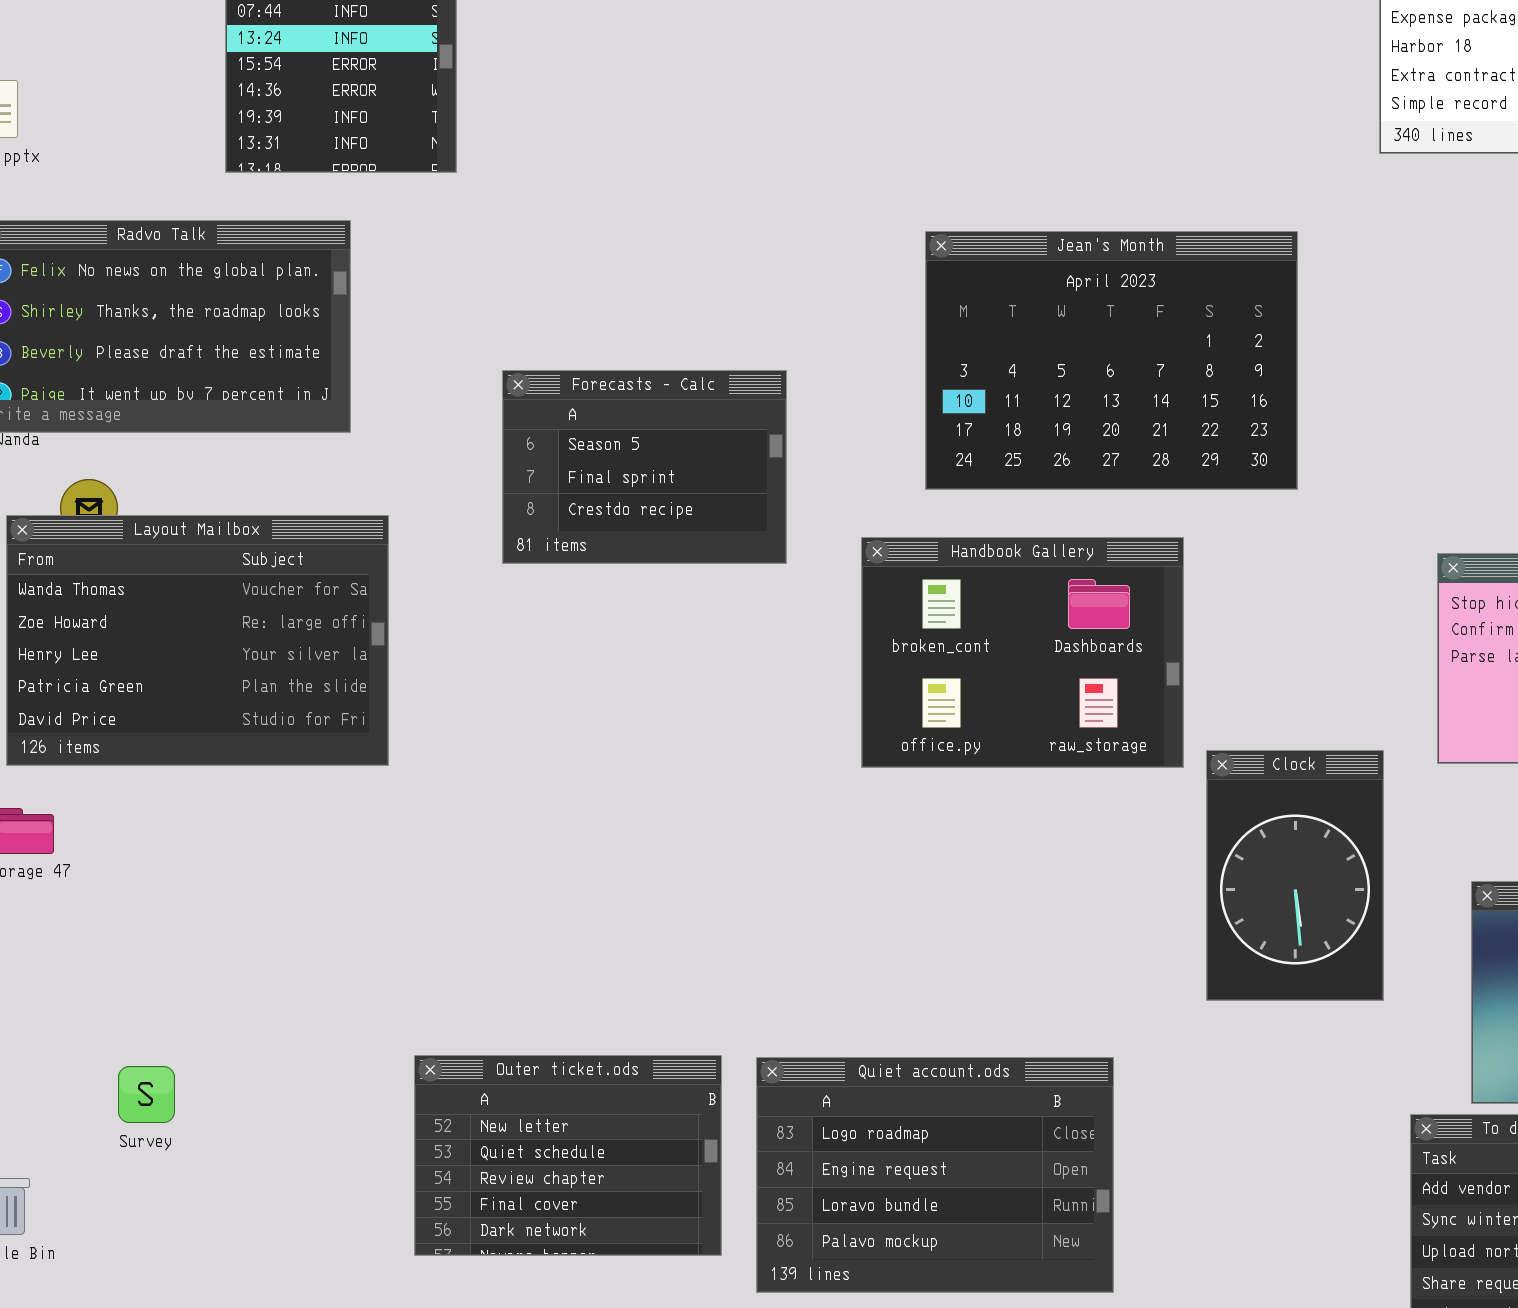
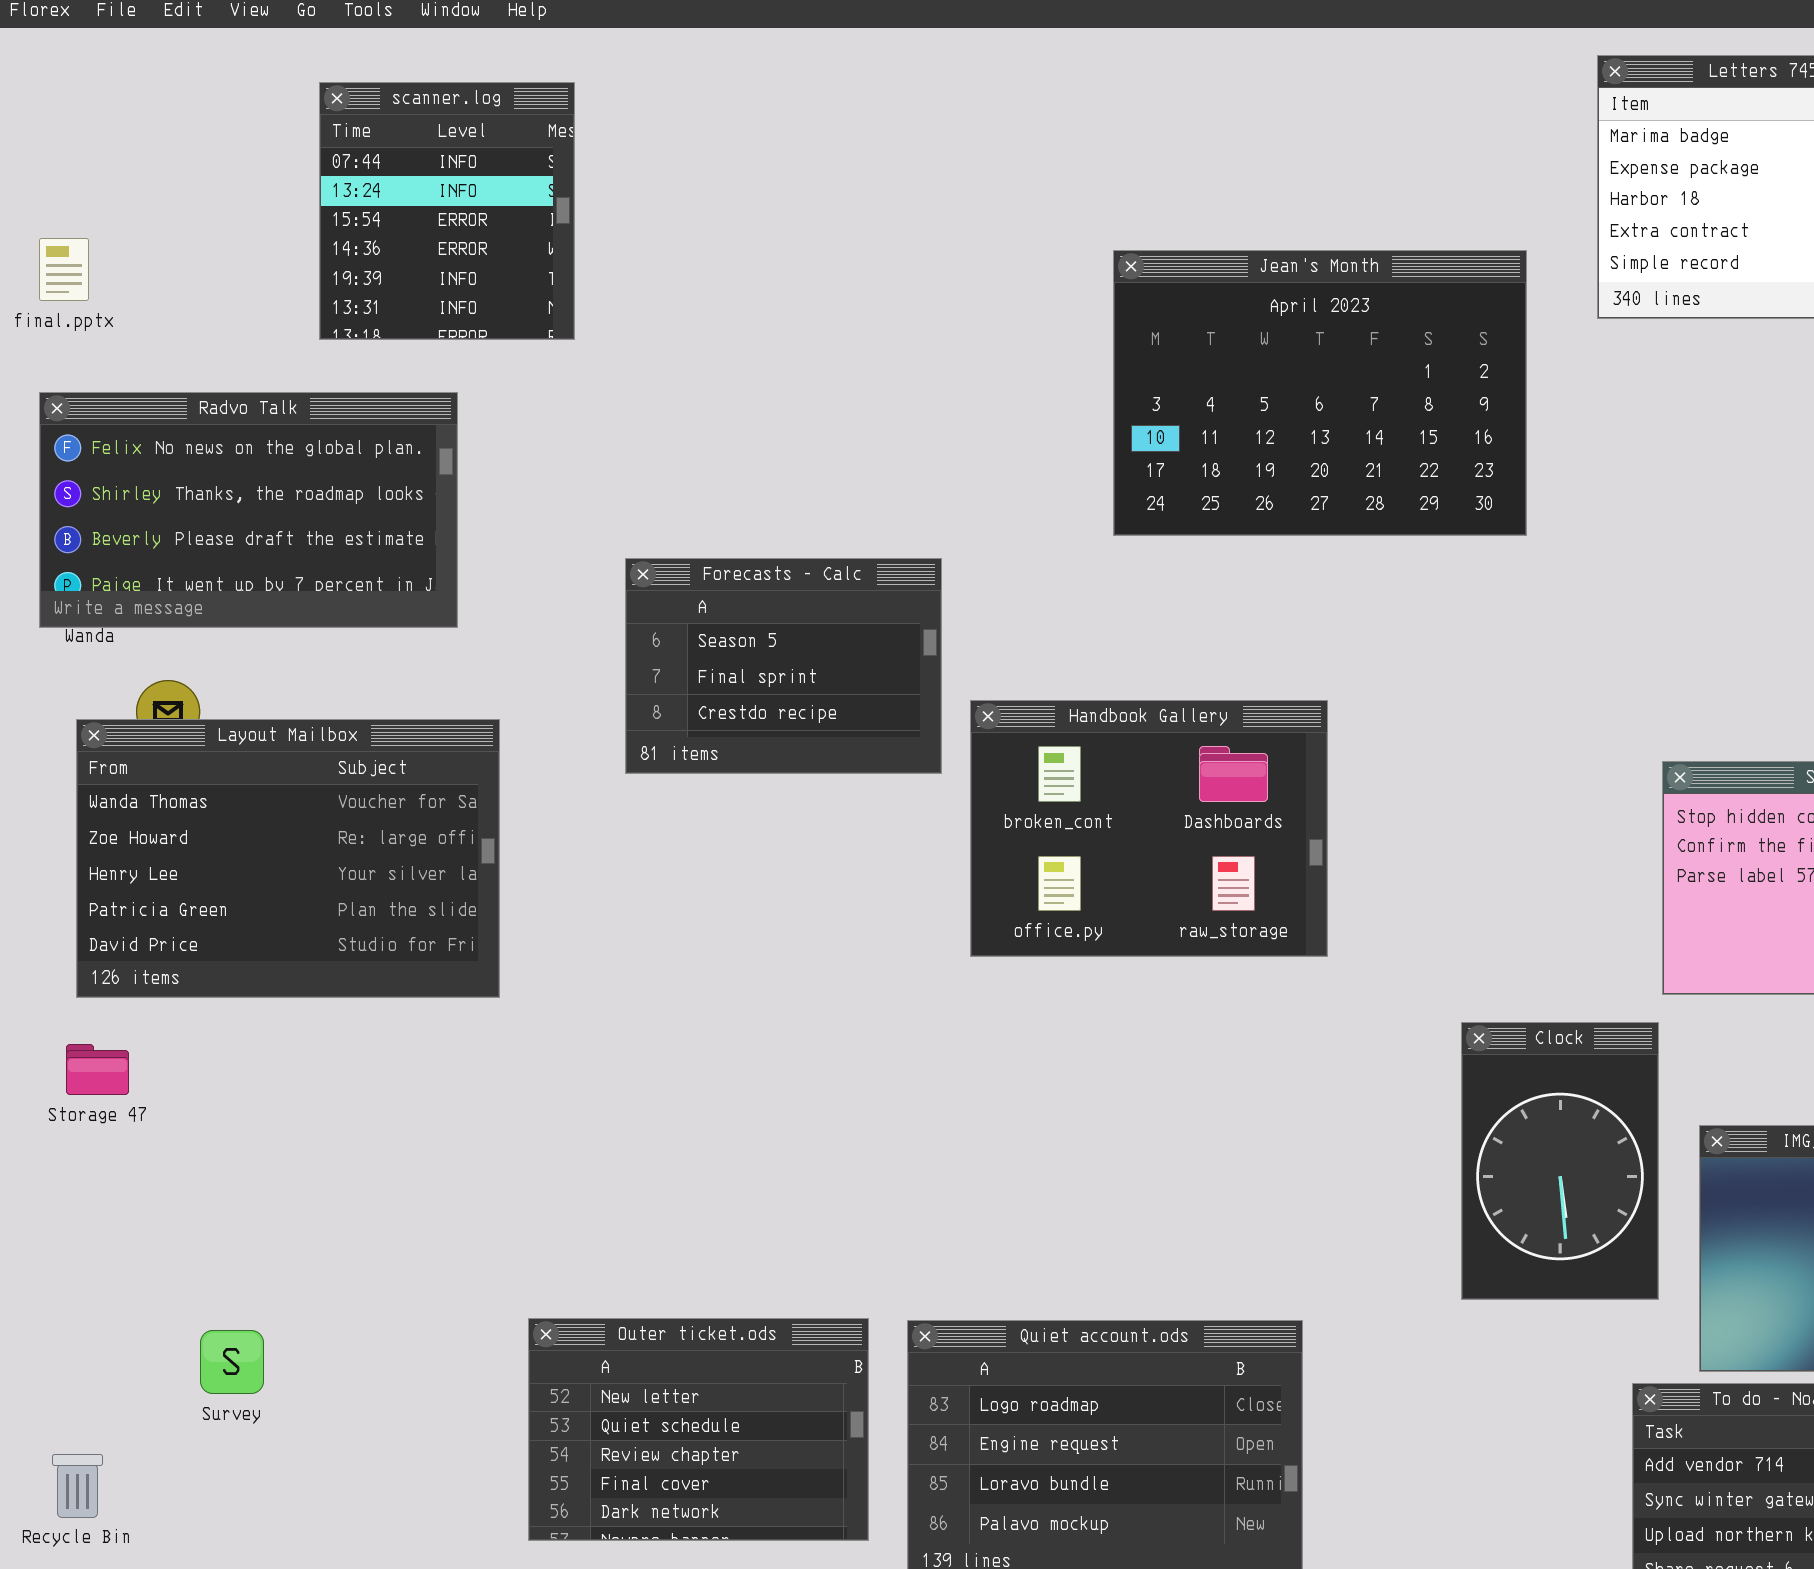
Jean's Month: [925,231,1298,490] -> [1113,250,1527,536], moved
Handbook Gallery: [861,537,1184,768] -> [970,700,1328,957], moved
Clock: [1206,750,1384,1001] -> [1461,1022,1659,1300], moved

